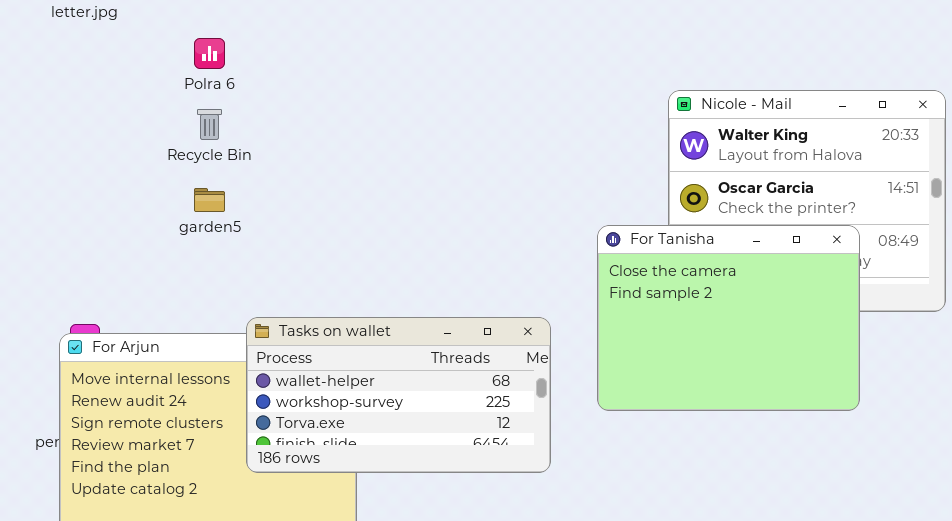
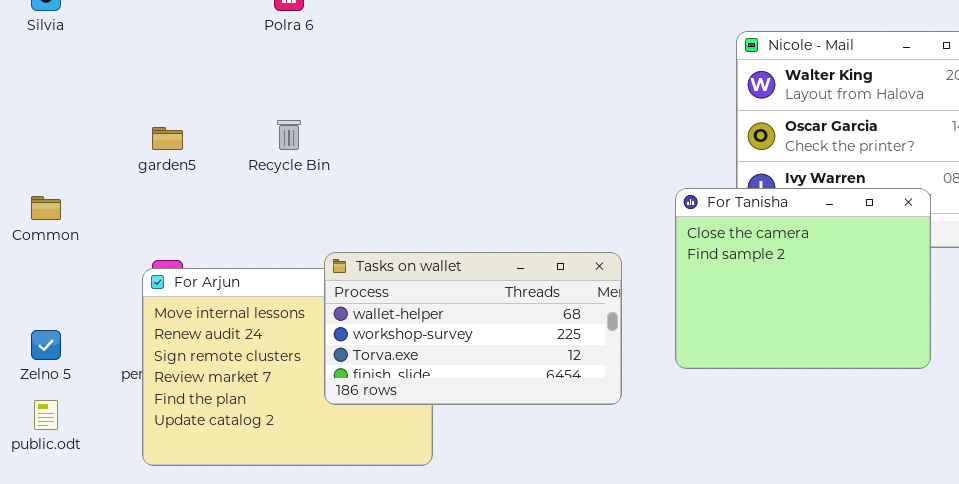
Recycle Bin: [197,109,222,140] -> [277,120,301,150], moved
garden5: [194,188,225,212] -> [152,127,183,150], moved
For Tanisha: [597,225,860,411] -> [675,188,931,369], moved

